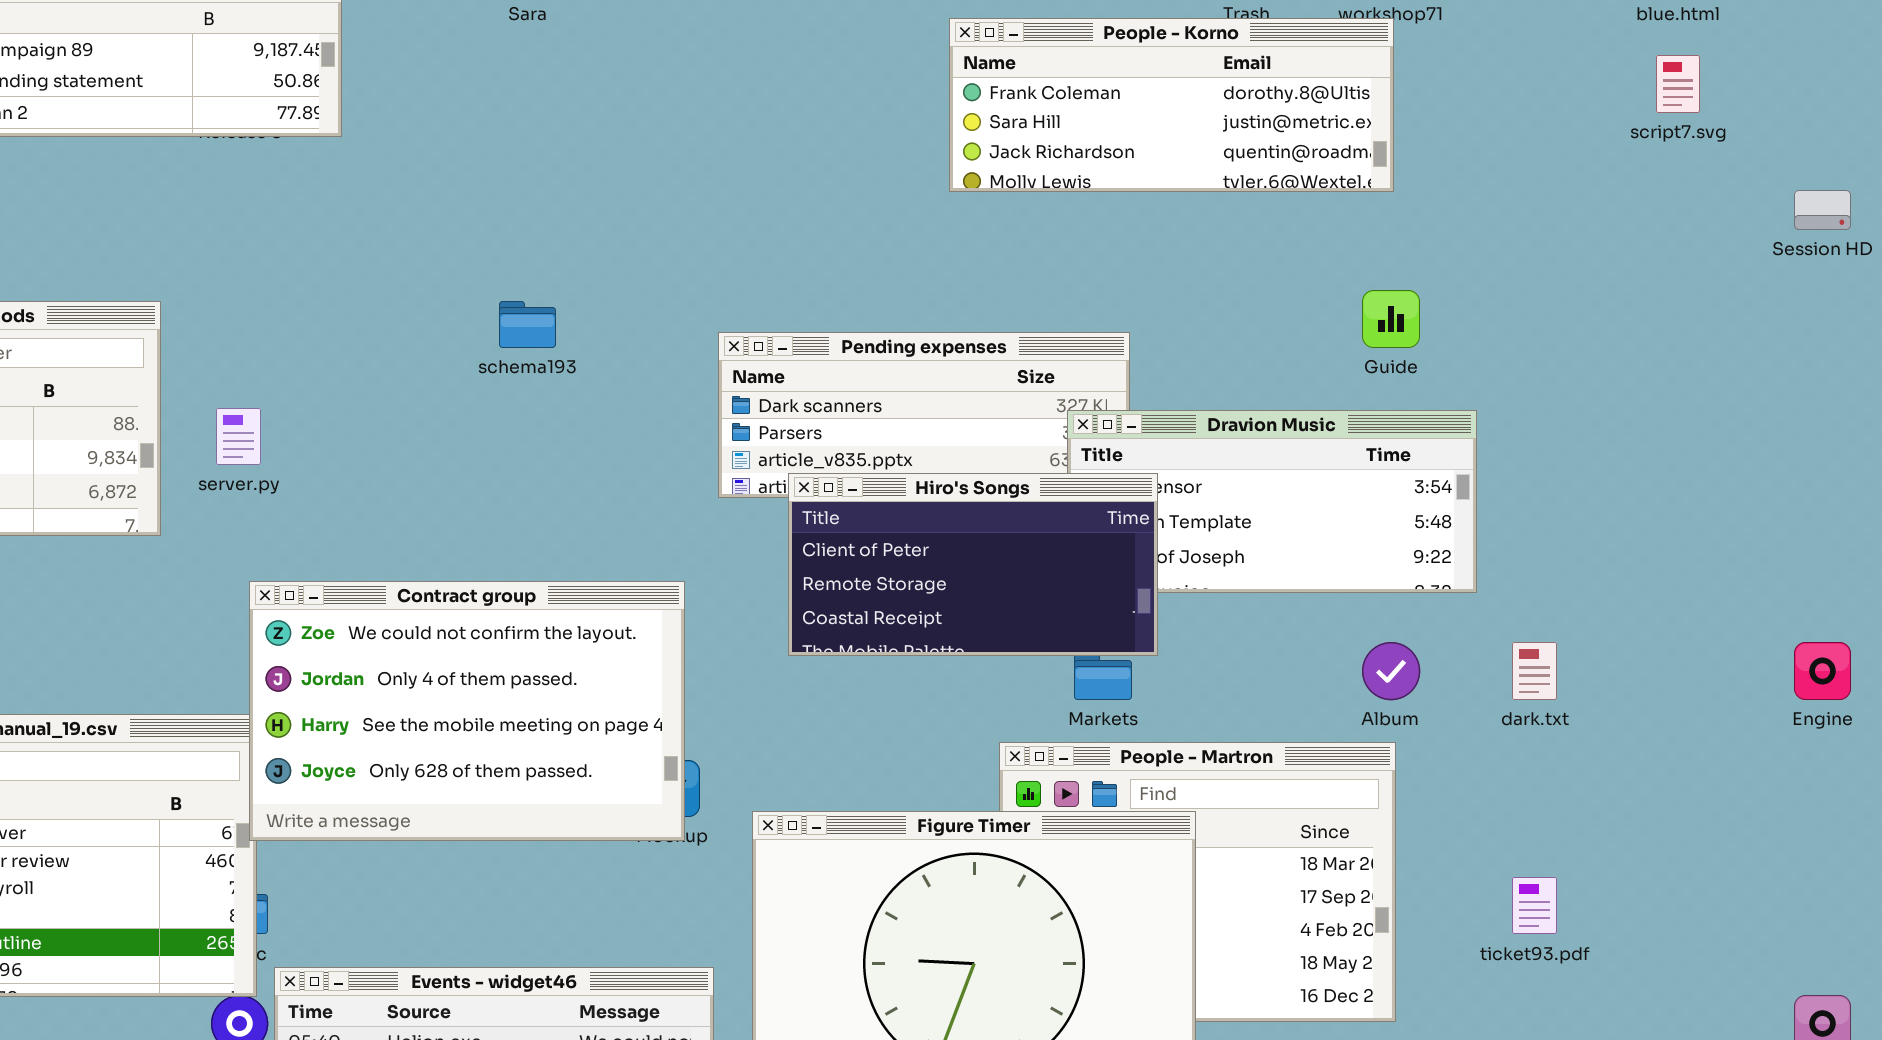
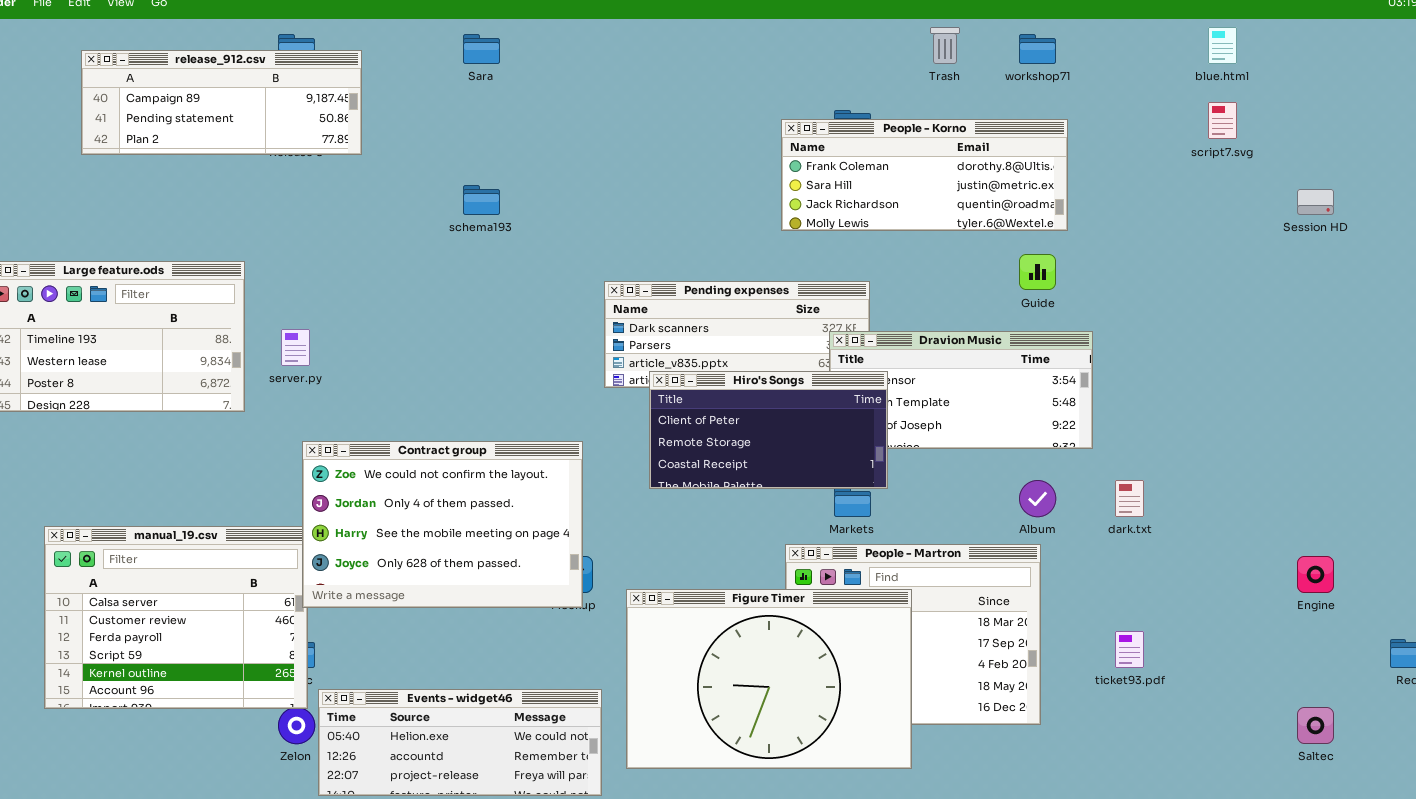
People - Korno: [949,18,1394,192] -> [781,119,1068,231], moved
schema193: [499,301,556,348] -> [463,185,500,215], moved
Engine: [1794,642,1851,700] -> [1297,556,1334,593], moved

